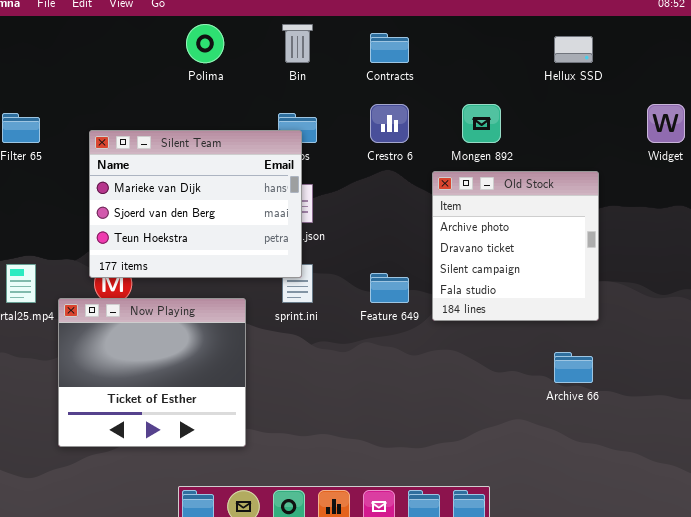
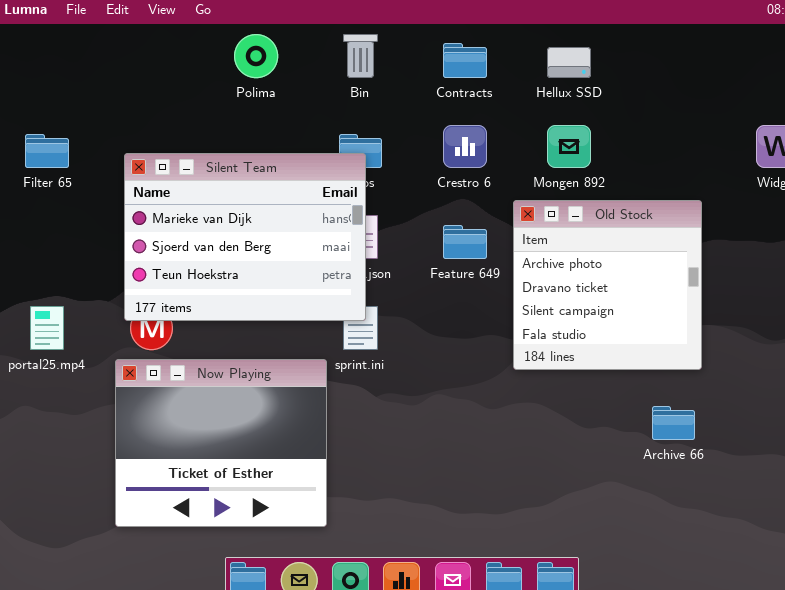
Hellux SSD: [554,36,593,63] -> [547,47,591,78], moved
Feature 649: [370,273,409,303] -> [443,225,487,259], moved
Now Playing: [58,298,246,447] -> [115,359,327,527], moved

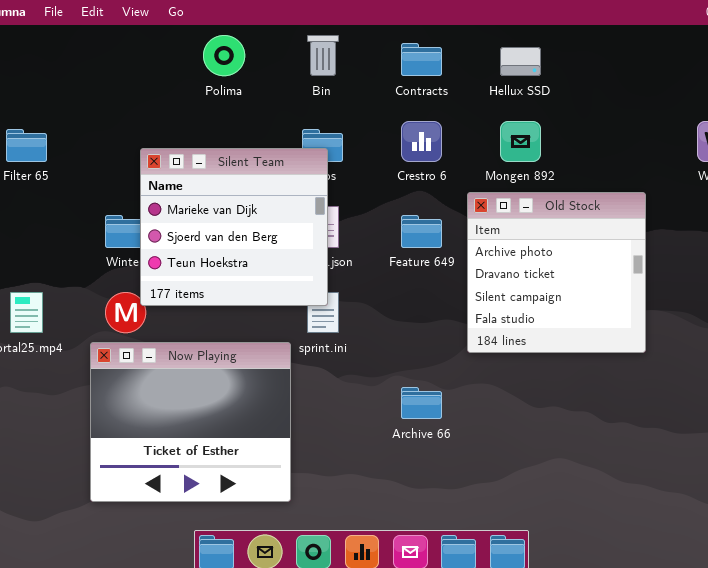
Silent Team: [124,153,366,321] -> [140,148,328,306], resized
Archive 66: [652,406,695,440] -> [401,387,442,419], moved

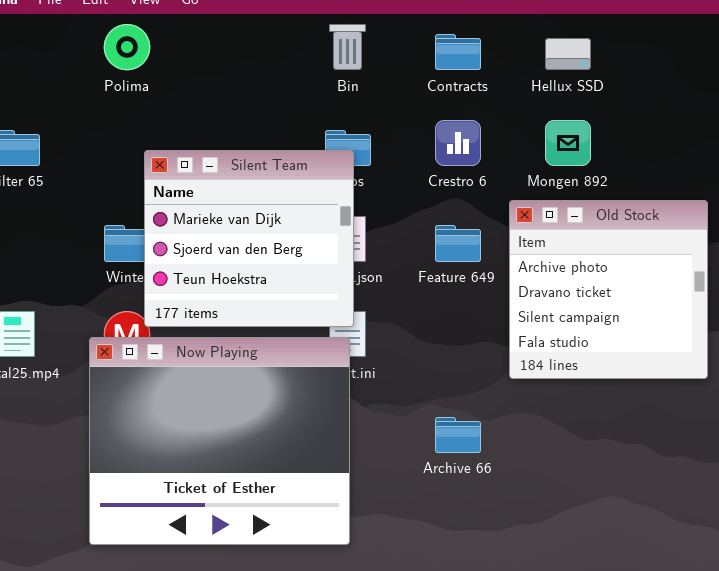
Polima: [203,35,245,76] -> [104,24,150,70], moved
Now Playing: [90,342,291,502] -> [89,337,350,545], resized

